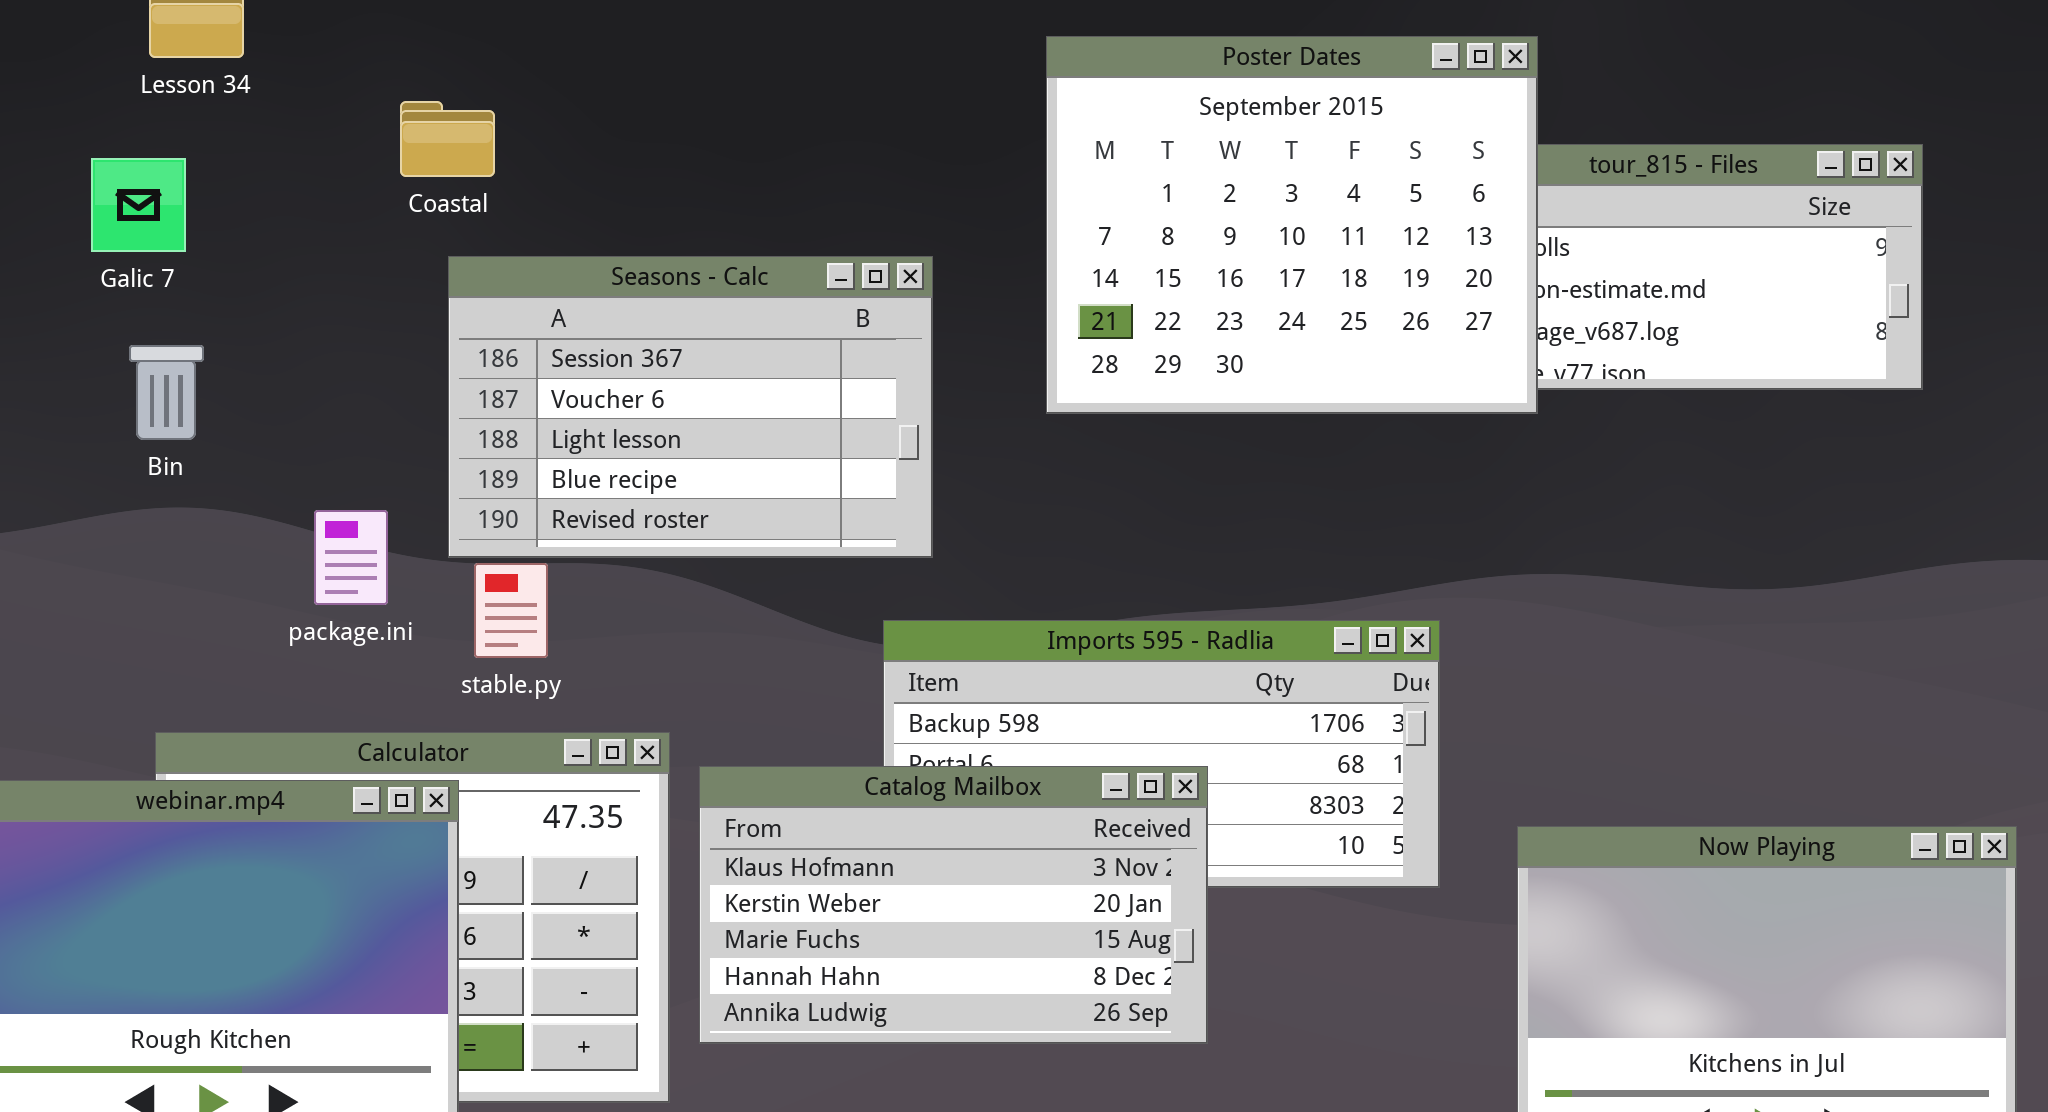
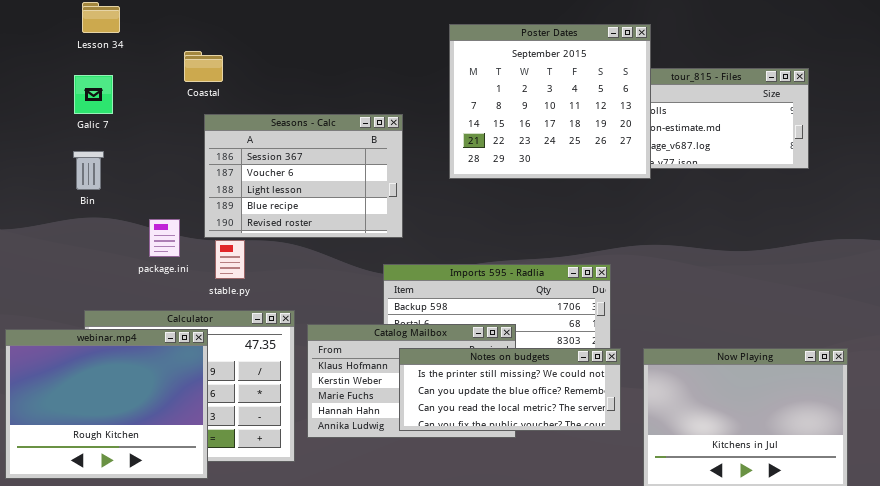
Galic 7: [91,158,186,252] -> [74,75,113,114], moved
Notes on budgets: none -> [399,348,621,431], opened

